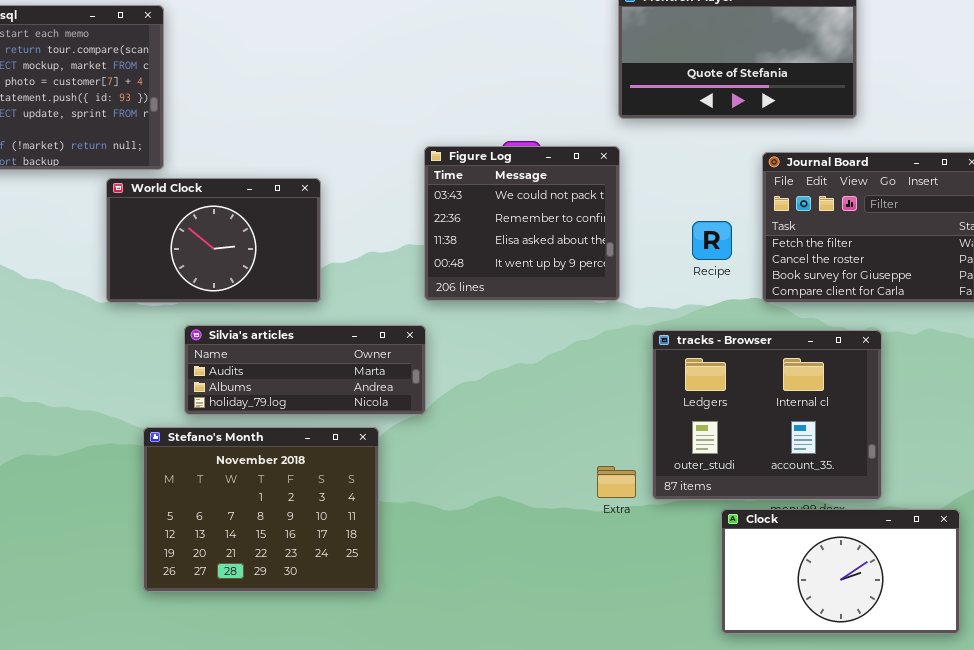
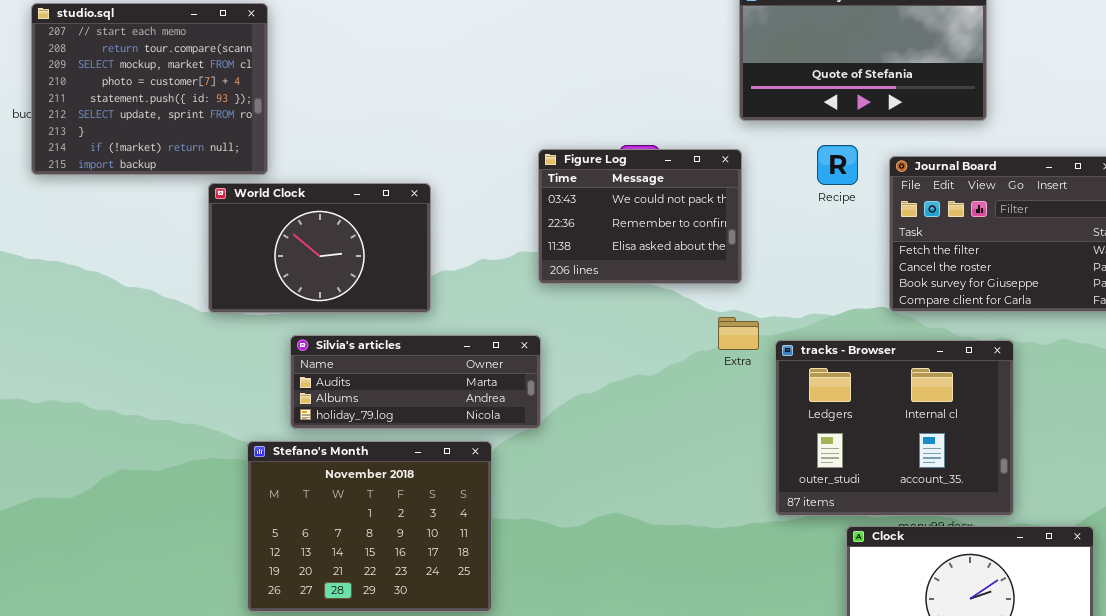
Figure Log: [424,146,620,301] -> [538,149,742,284], resized
Recipe: [692,221,732,260] -> [817,145,858,185], moved
Extra: [597,466,636,498] -> [718,317,759,350], moved

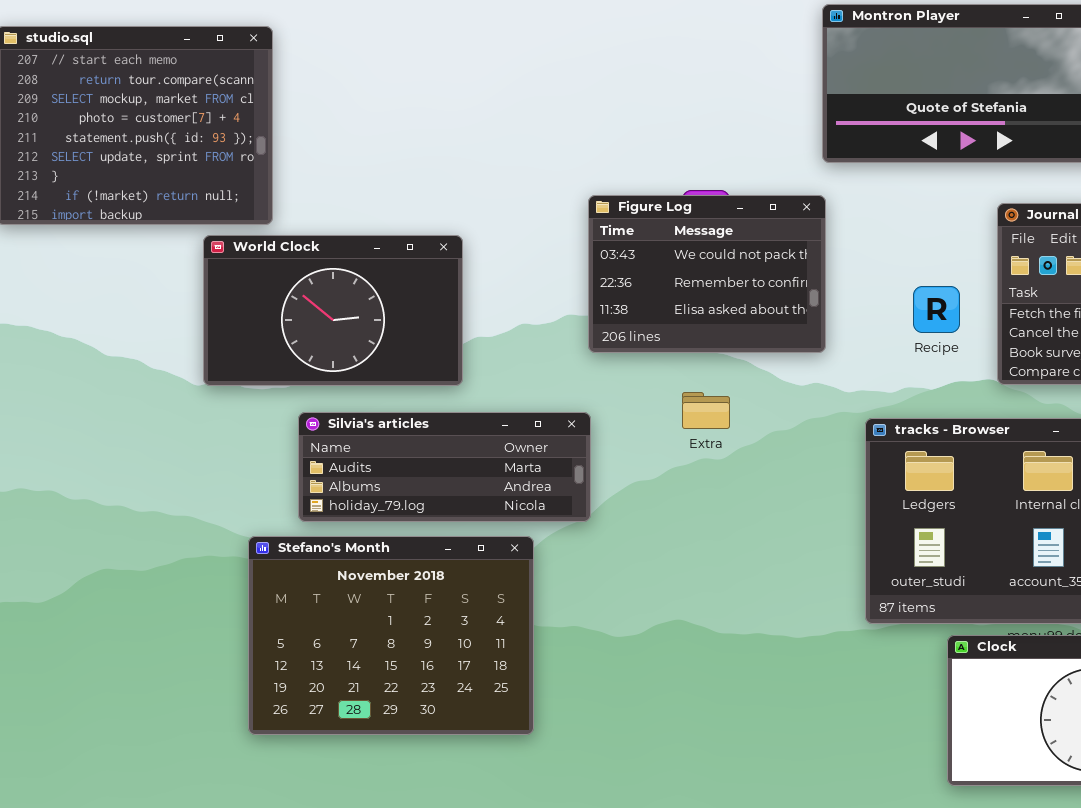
Recipe: [817,145,858,185] -> [913,286,960,333], moved
Extra: [718,317,759,350] -> [682,392,730,429], moved

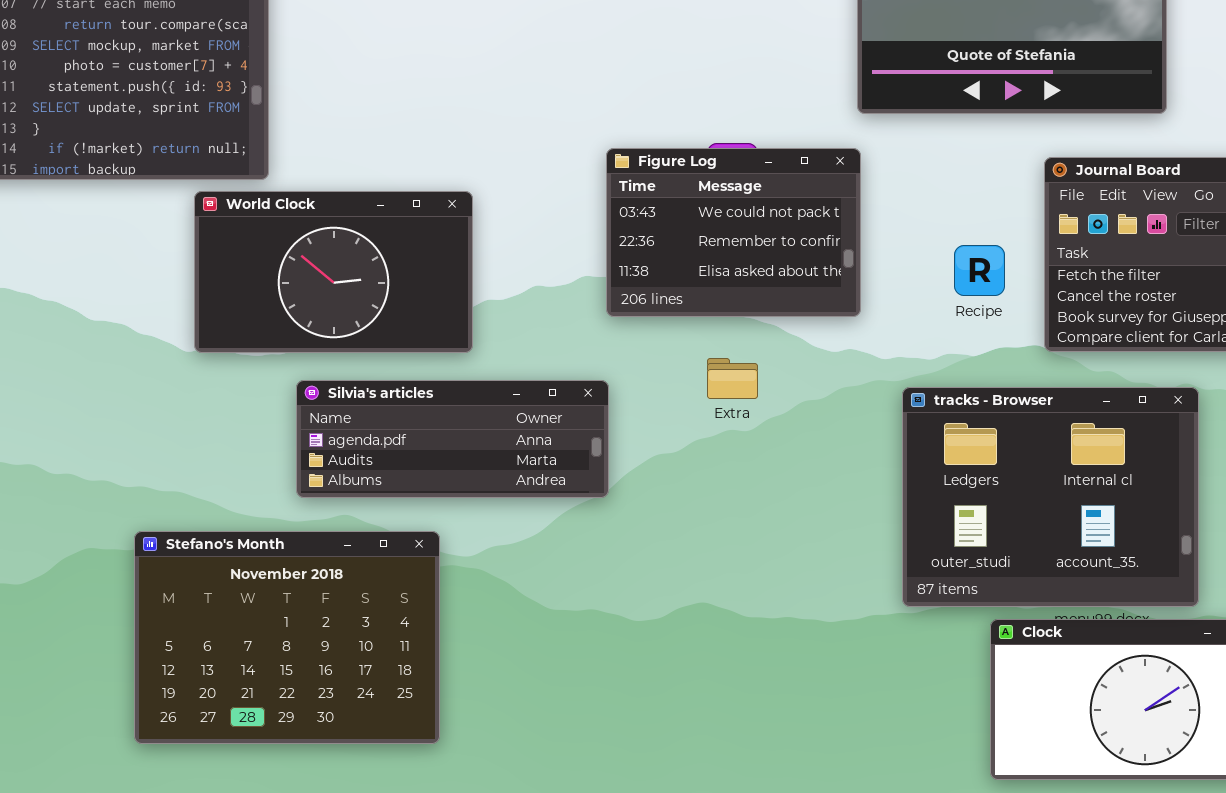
Silvia's articles: [298,412,591,522] -> [296,380,609,498], scrolled up 1 row
Stefano's Month: [248,536,534,735] -> [134,531,440,744], moved

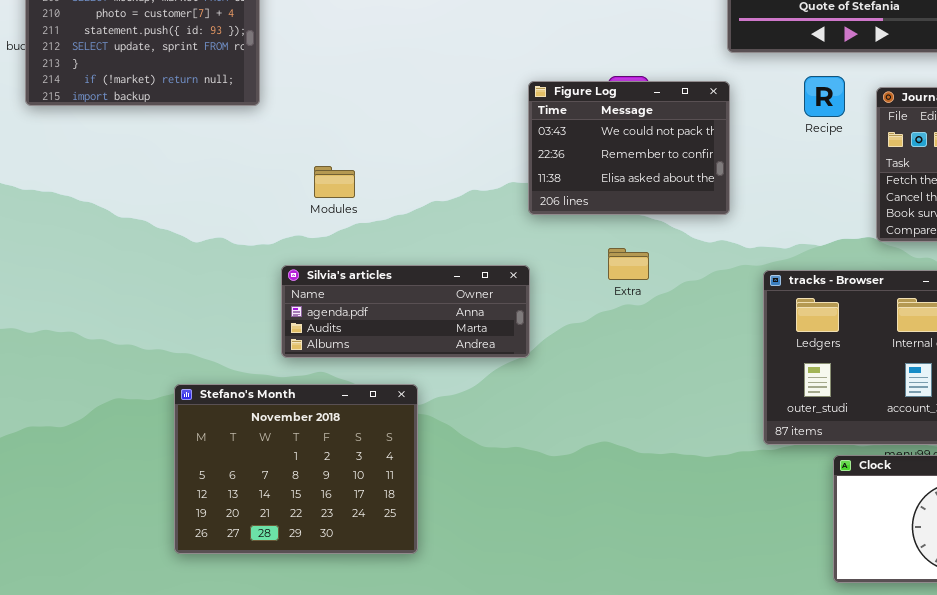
World Clock: [194,191,473,353] -> none, closed
Recipe: [954,245,1005,296] -> [804,76,845,117], moved
Stefano's Month: [134,531,440,744] -> [174,384,418,554], moved

